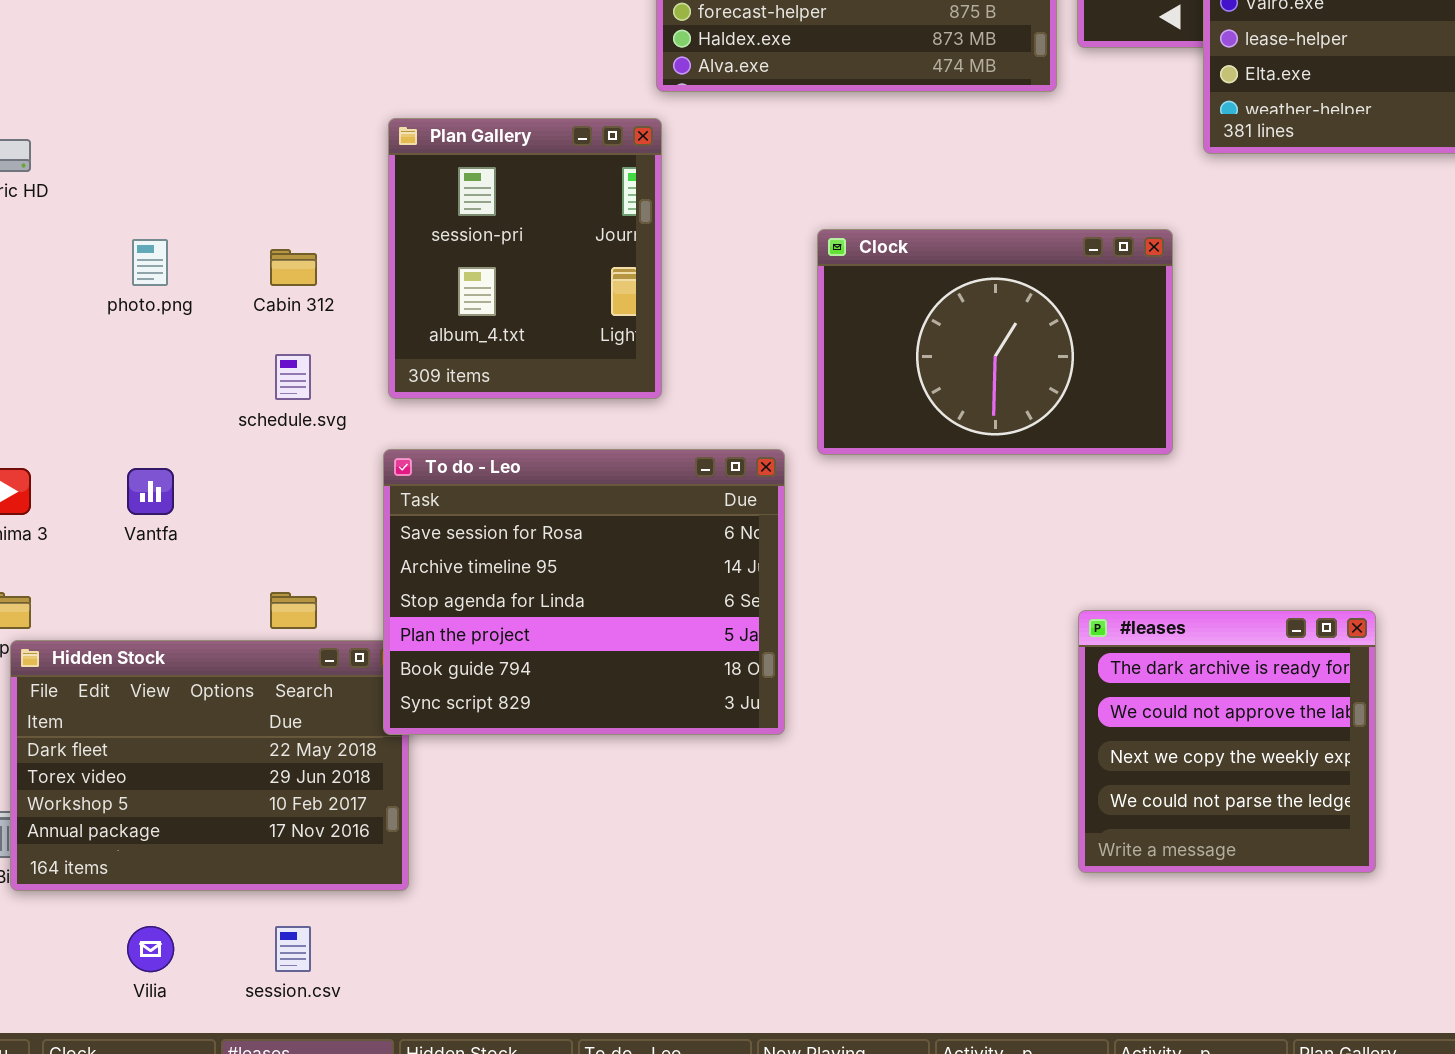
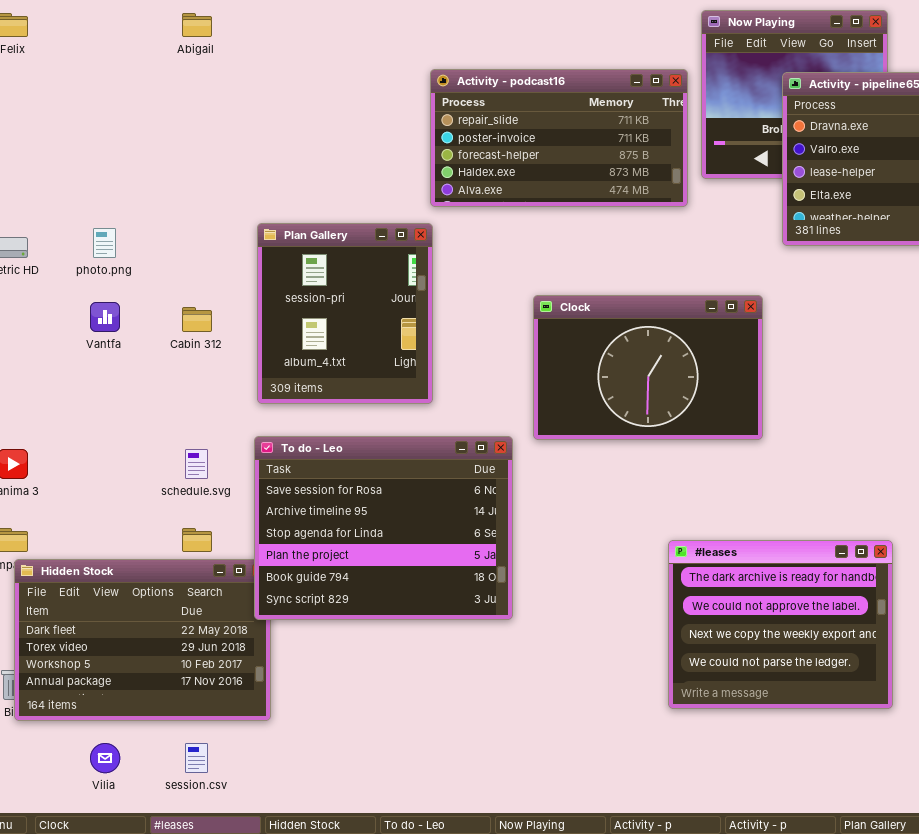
photo.png: [132,239,168,286] -> [93,228,116,258], moved
schedule.svg: [275,354,311,400] -> [185,449,208,479], moved
Vantfa: [127,468,174,515] -> [90,302,120,332], moved
#leases: [1078,610,1376,873] -> [668,540,893,709], resized

